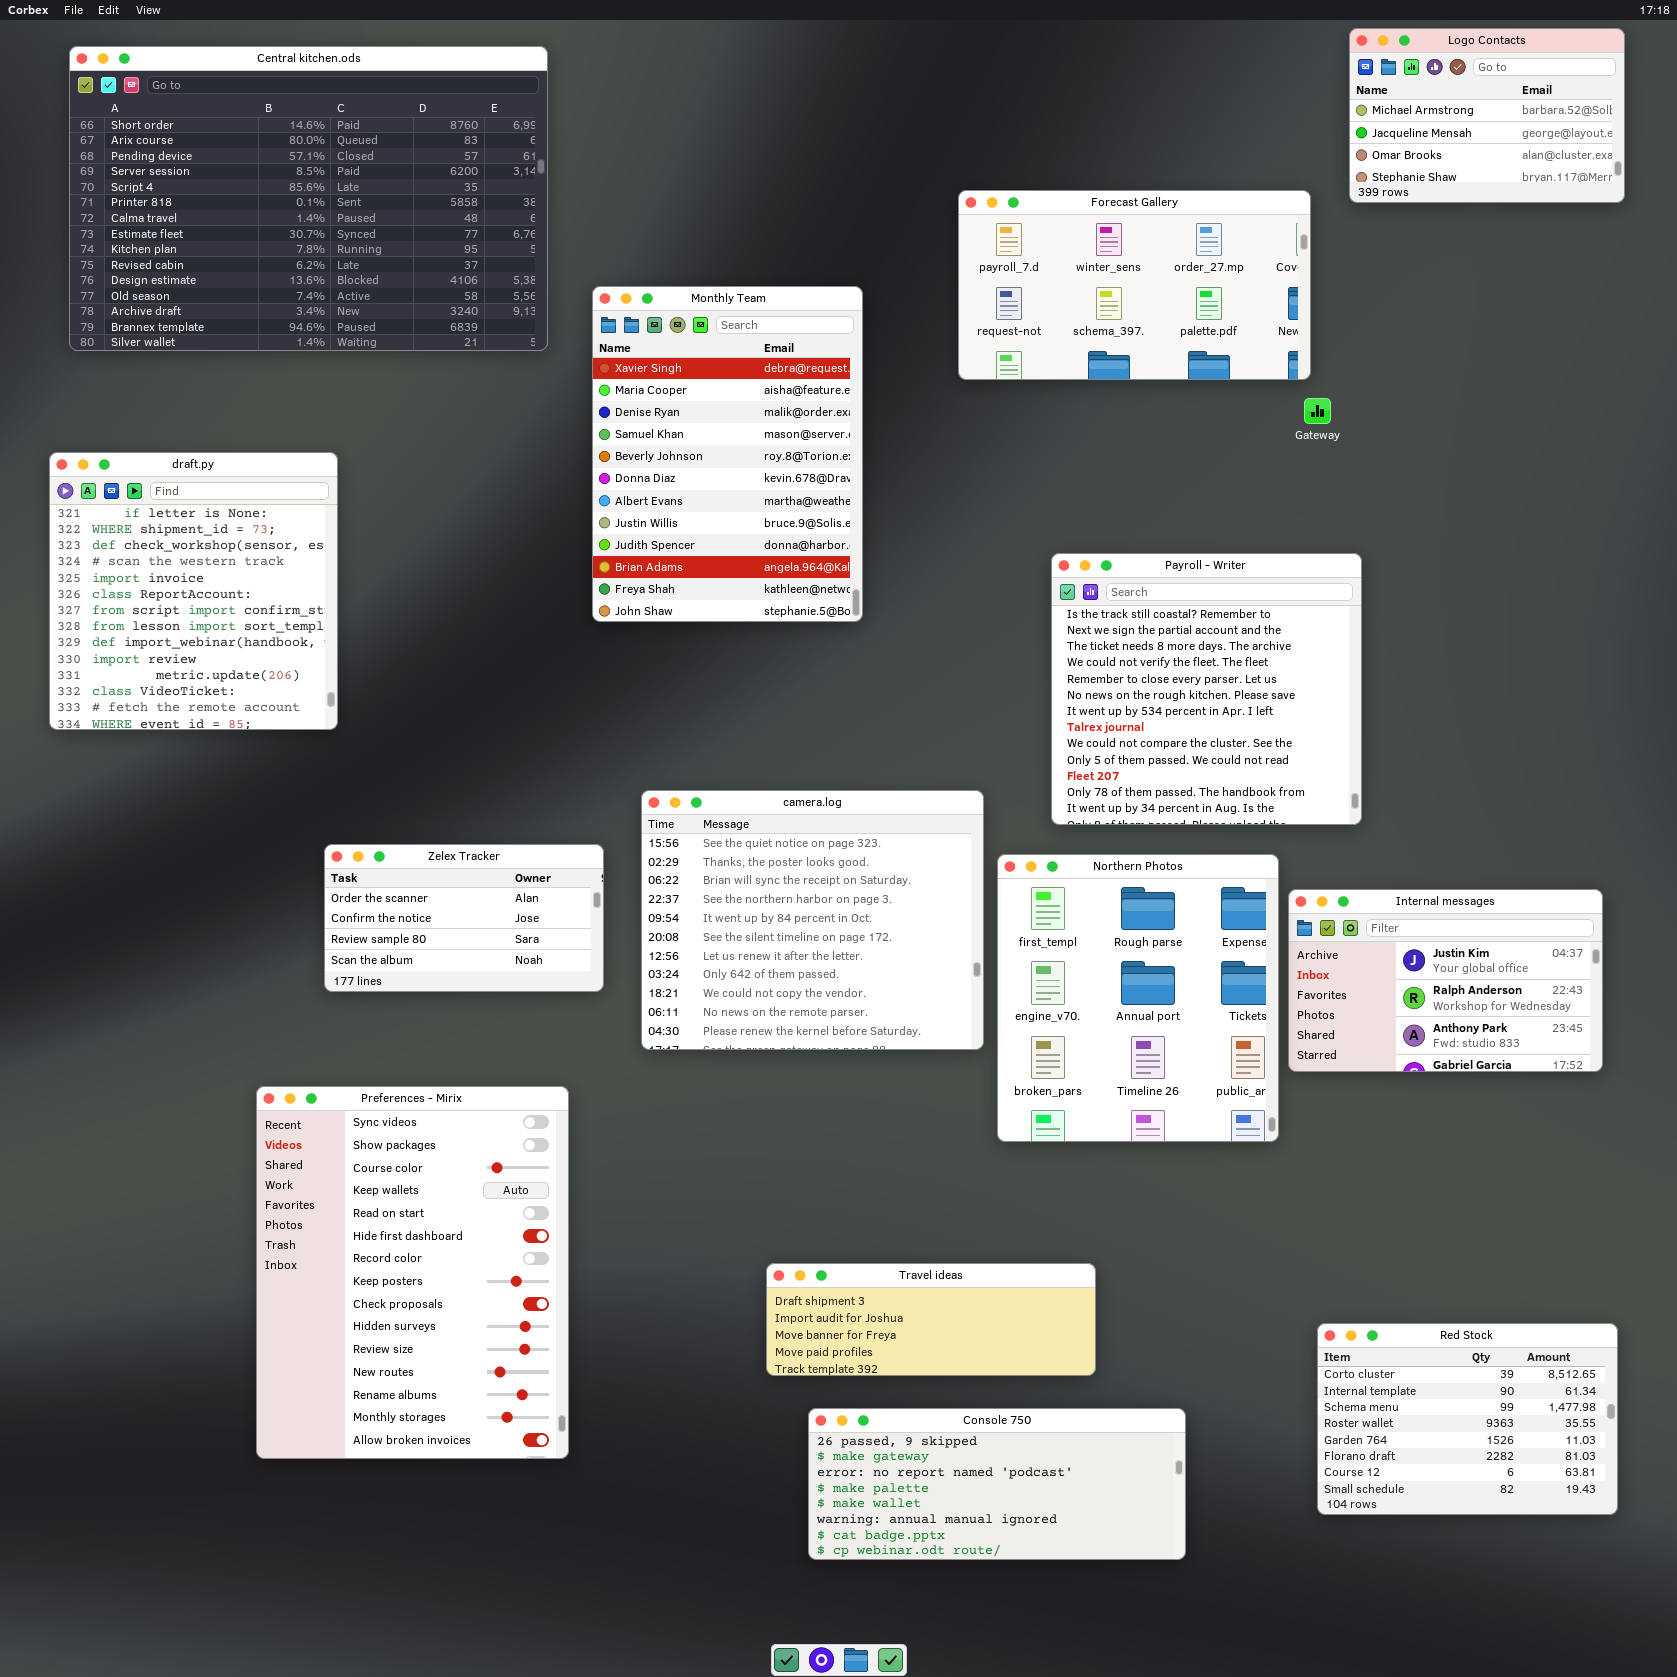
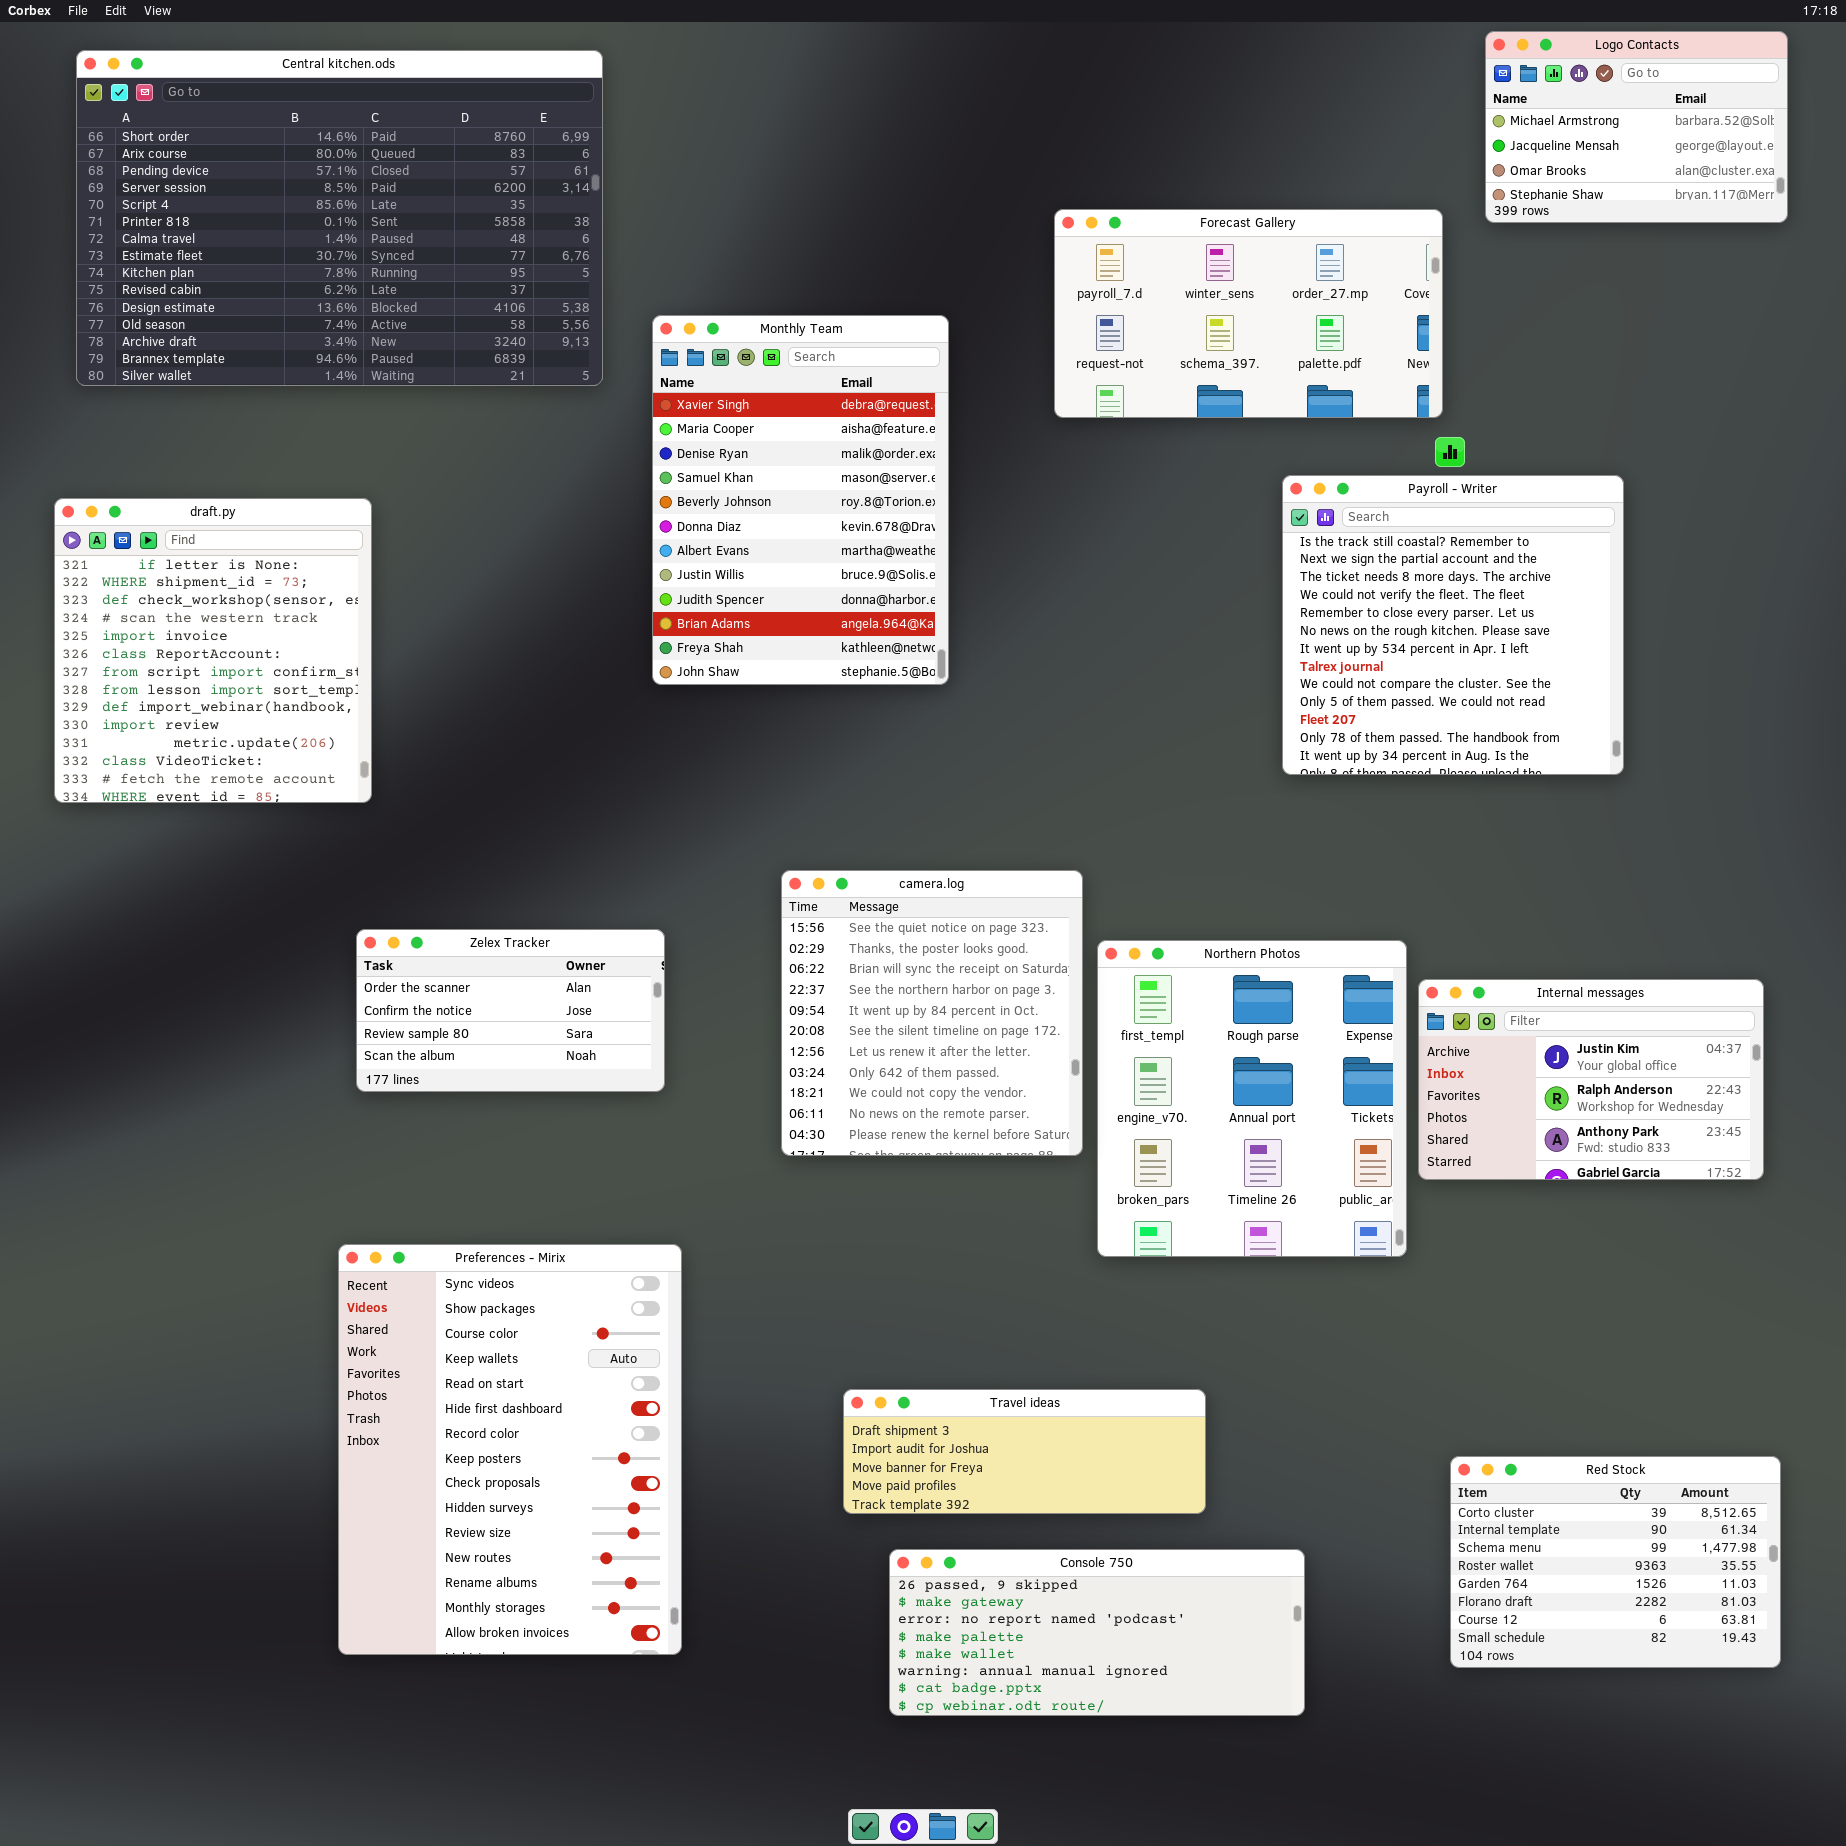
Payroll - Writer: [1051,553,1362,825] -> [1282,475,1624,775], moved
camera.log: [641,790,984,1050] -> [781,870,1083,1156], resized
Preferences - Mirix: [256,1086,569,1459] -> [338,1244,682,1655], moved

